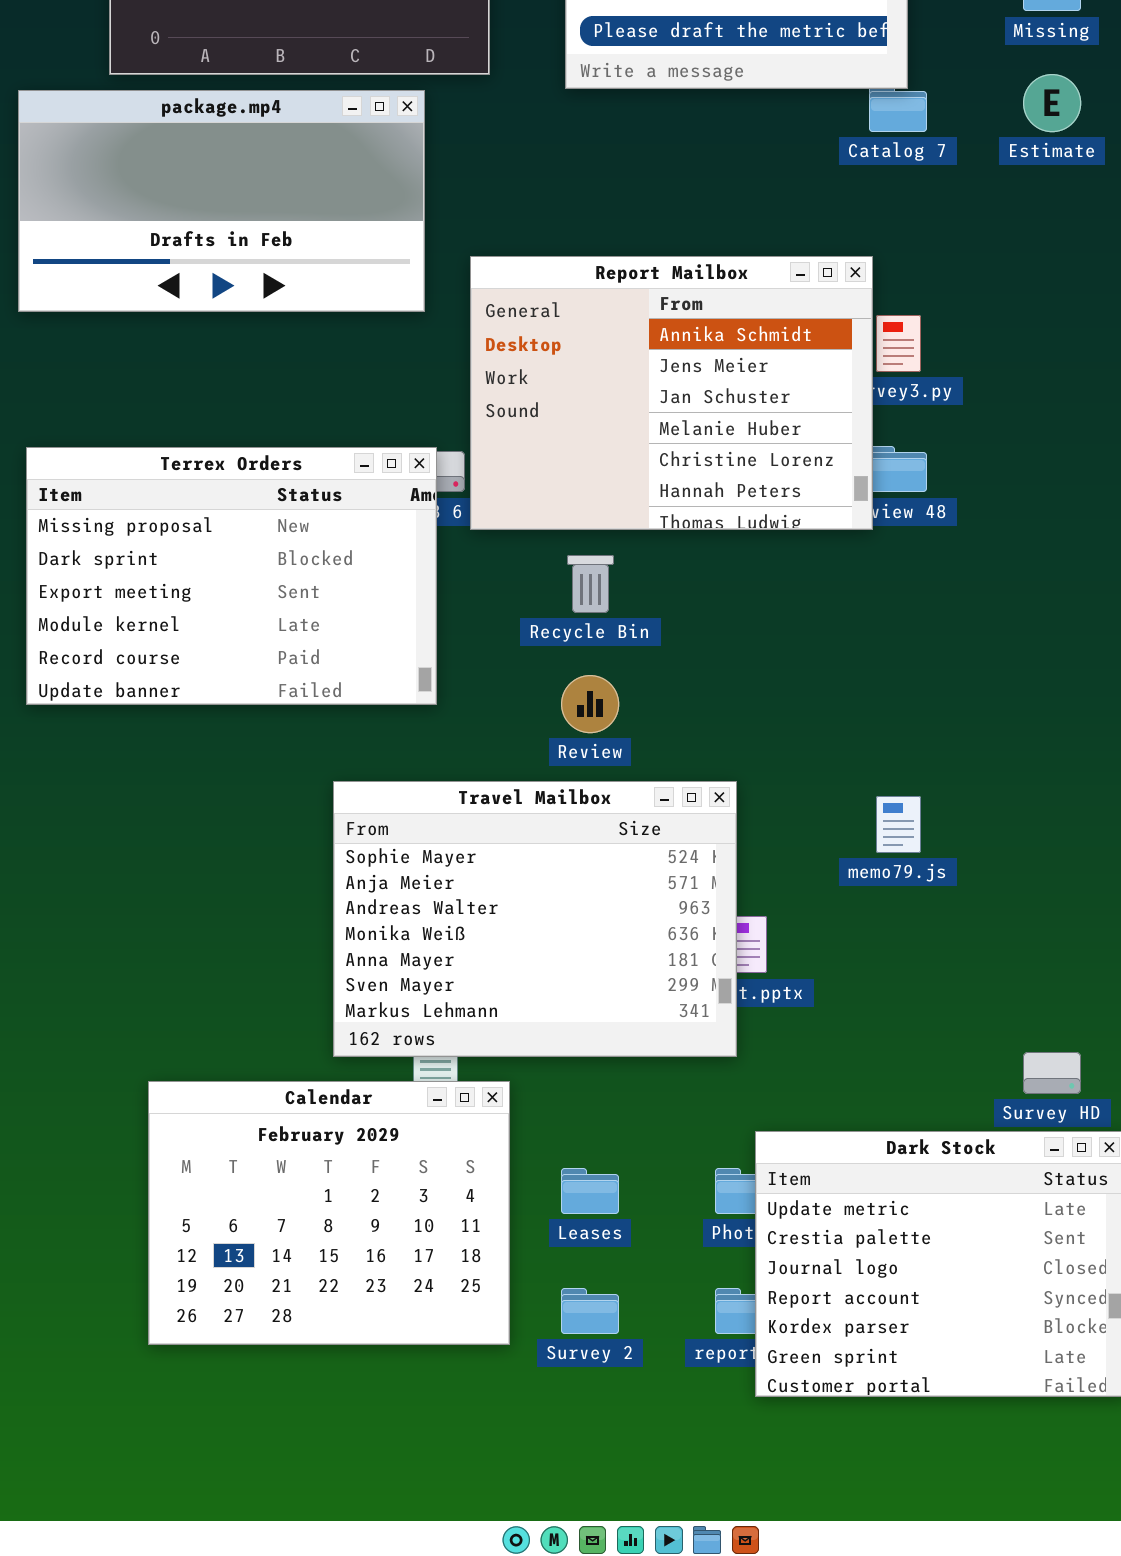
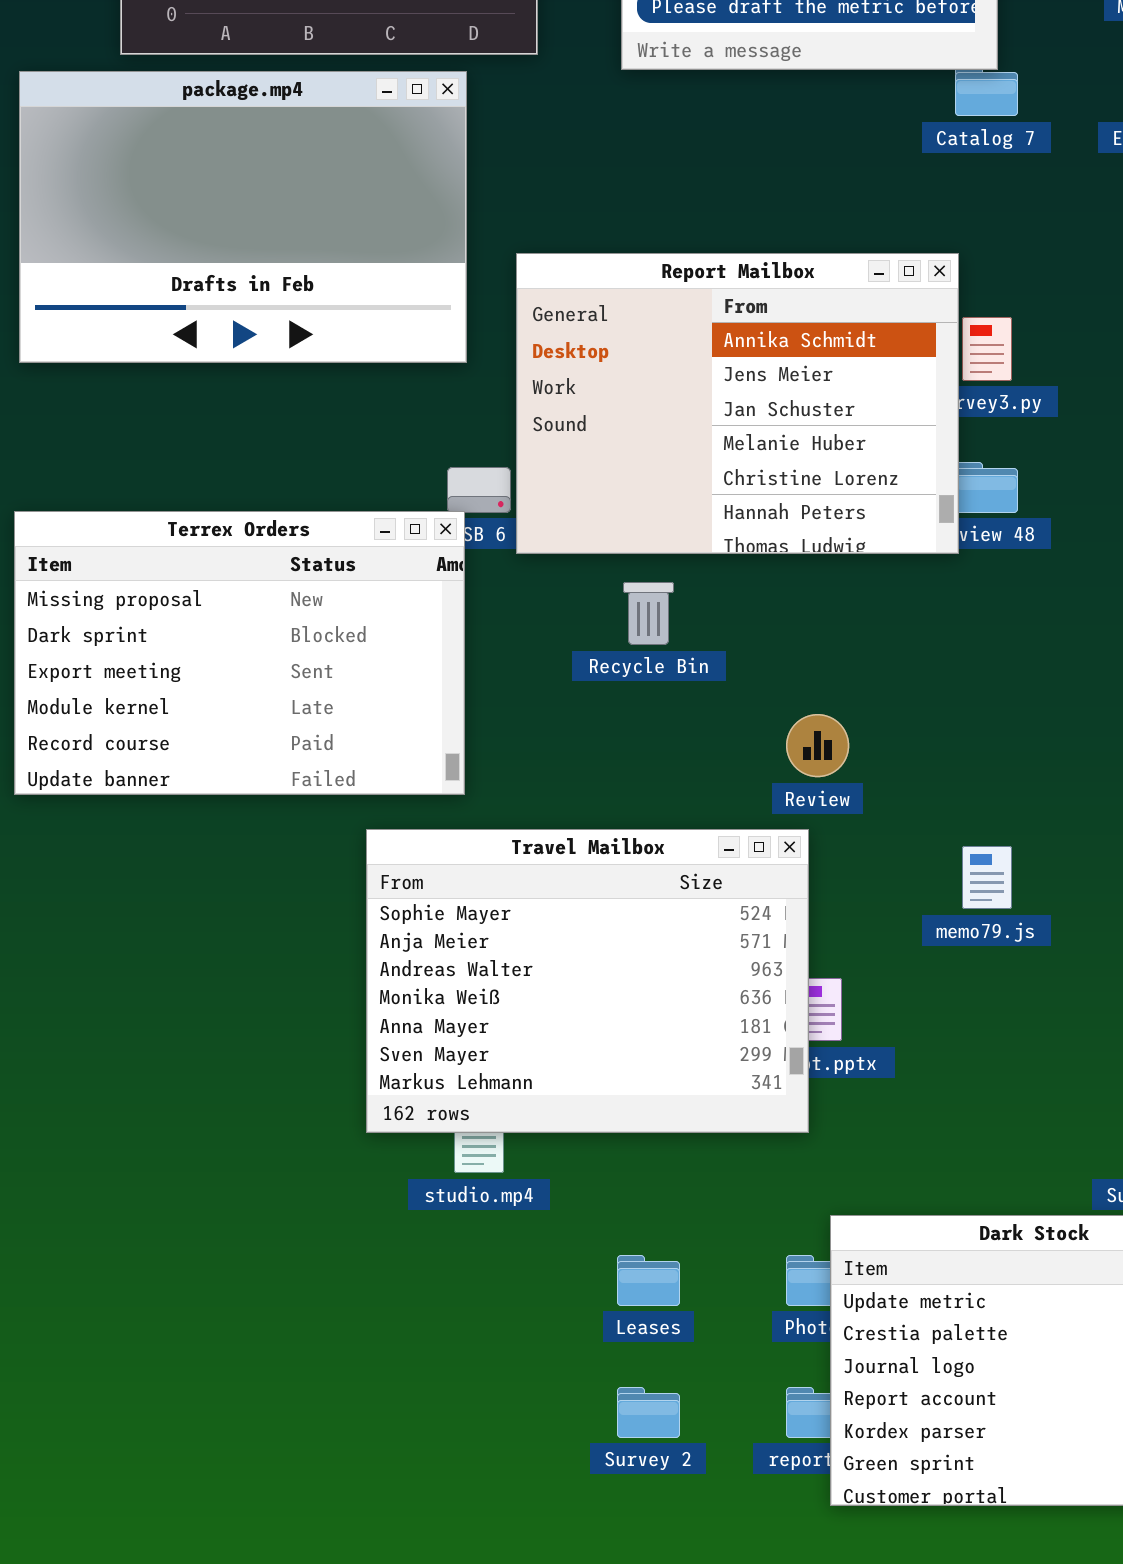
package.mp4: [18,90,425,312] -> [19,71,467,363], resized
Terrex Orders: [26,447,437,705] -> [14,511,465,795], moved
Review: [561,675,619,733] -> [786,714,849,777], moved
Calendar: [148,1081,510,1345] -> none, closed

